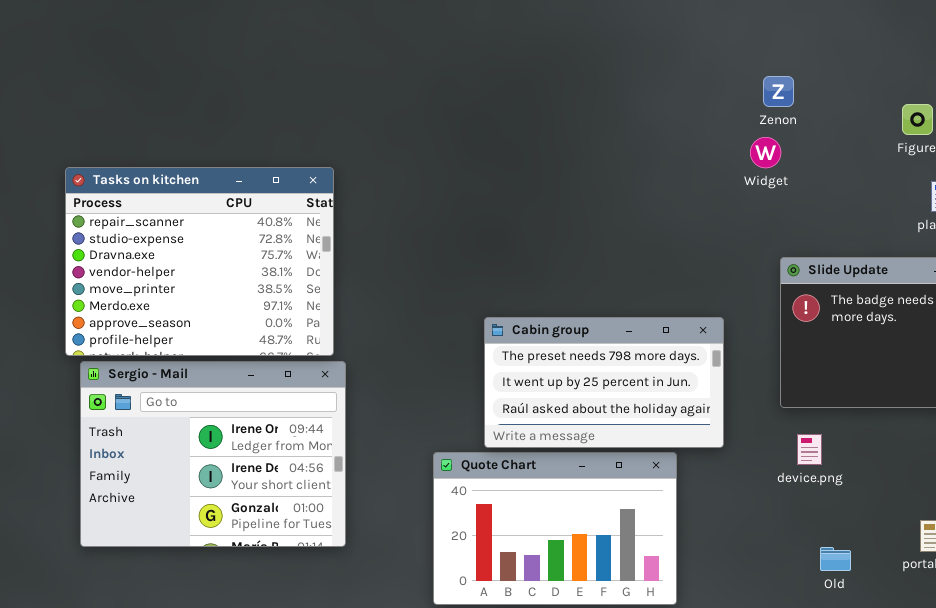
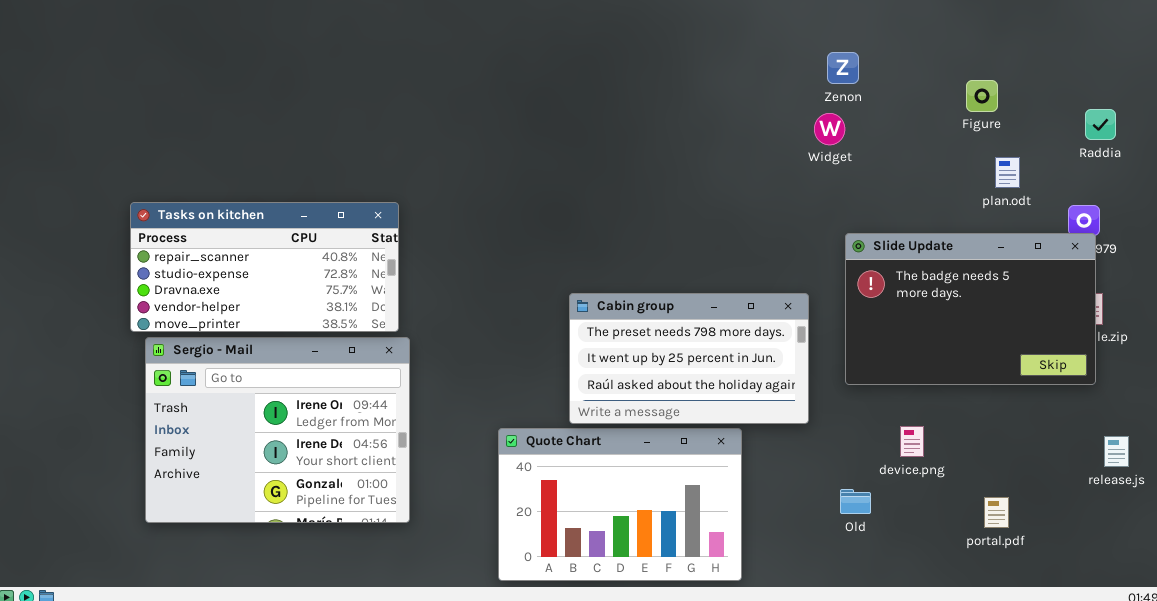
Tasks on kitchen: [65,167,334,356] -> [130,202,399,332], resized
Cabin group: [484,317,724,448] -> [569,293,809,424], moved
device.png: [797,434,822,465] -> [900,426,924,457], moved
Old: [820,547,851,571] -> [840,489,871,514], moved

